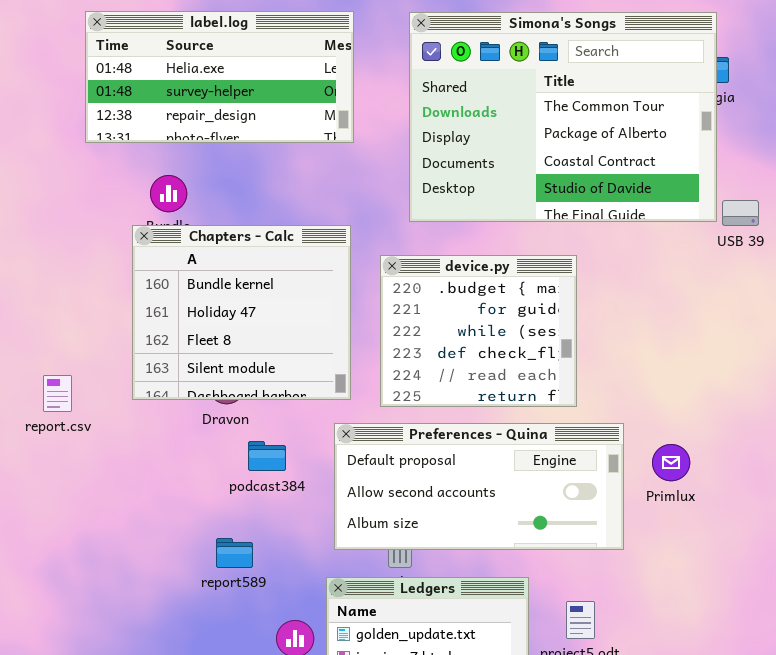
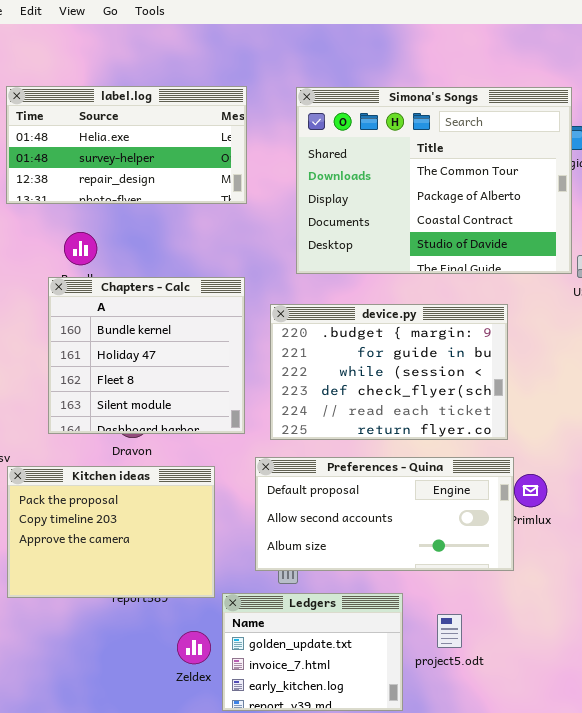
device.py: [380,255,577,407] -> [270,304,508,440], resized
Preferences - Quina: [334,423,624,550] -> [255,457,514,571], moved
Kitchen ideas: none -> [7,466,215,598], opened

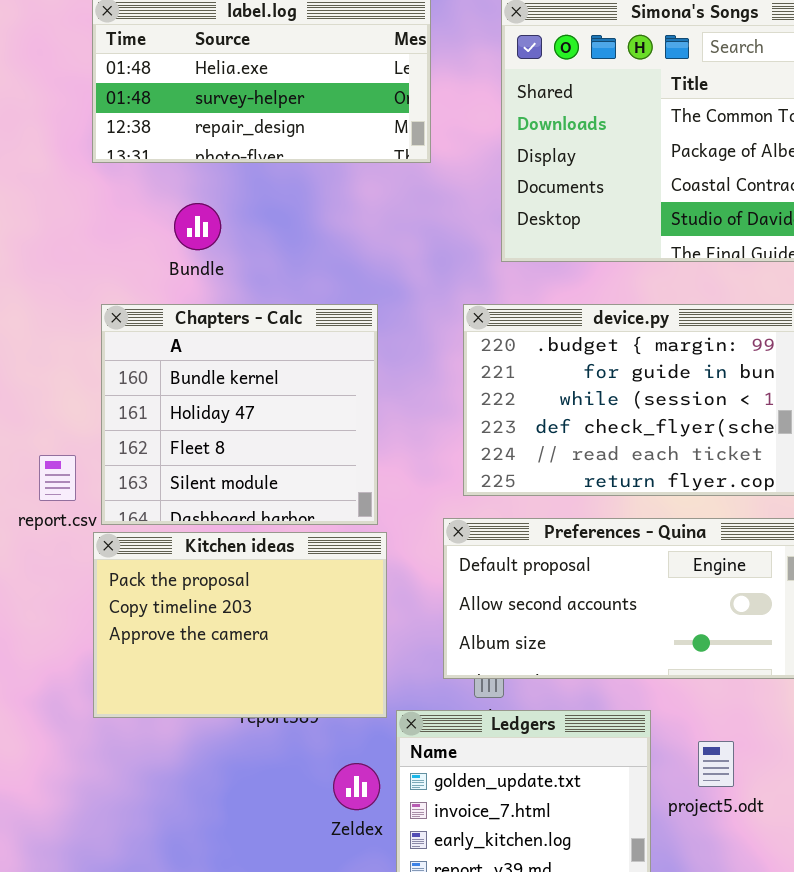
Chapters - Calc: [48,277,245,434] -> [101,304,378,525], moved

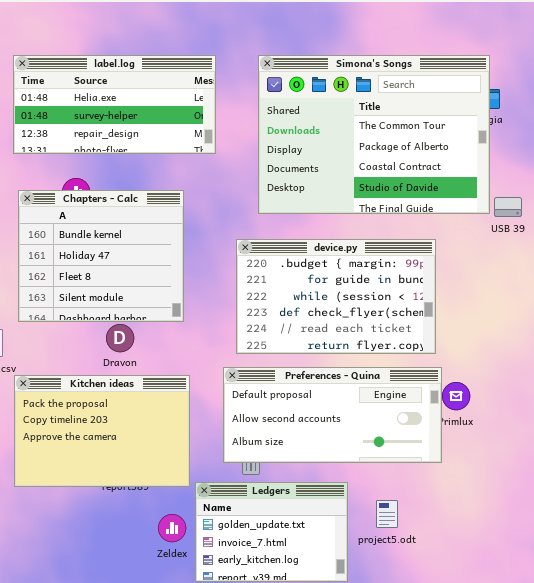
Chapters - Calc: [101,304,378,525] -> [18,190,184,322], moved

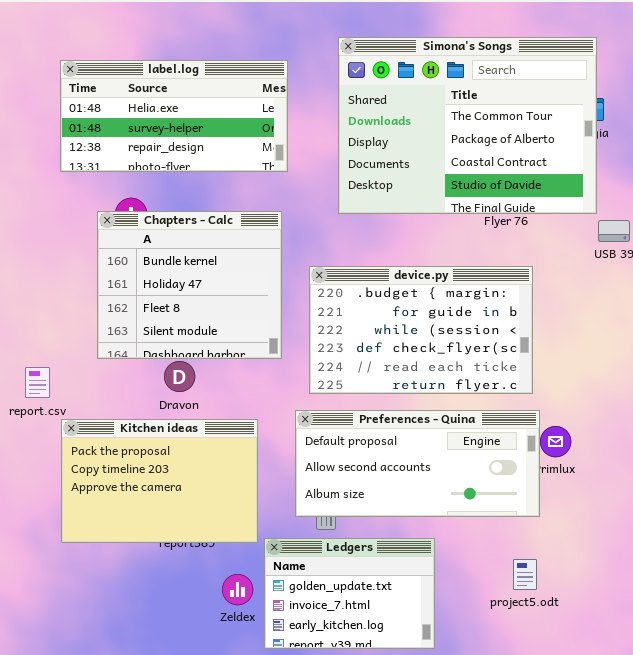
Simona's Songs: [258,55,490,214] -> [338,37,597,214], moved
Chapters - Calc: [18,190,184,322] -> [97,211,282,359], moved
project5.odt: [376,500,398,528] -> [513,559,537,590], moved

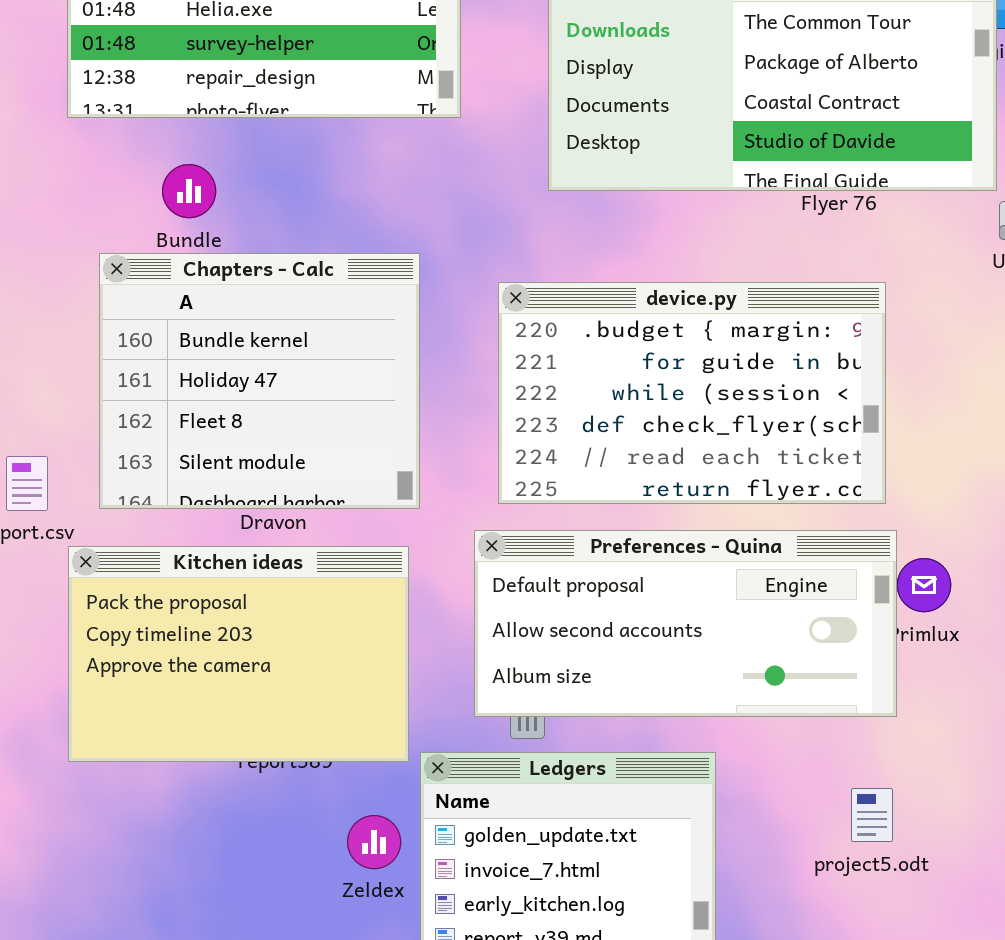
Chapters - Calc: [97,211,282,359] -> [99,253,420,509], moved

